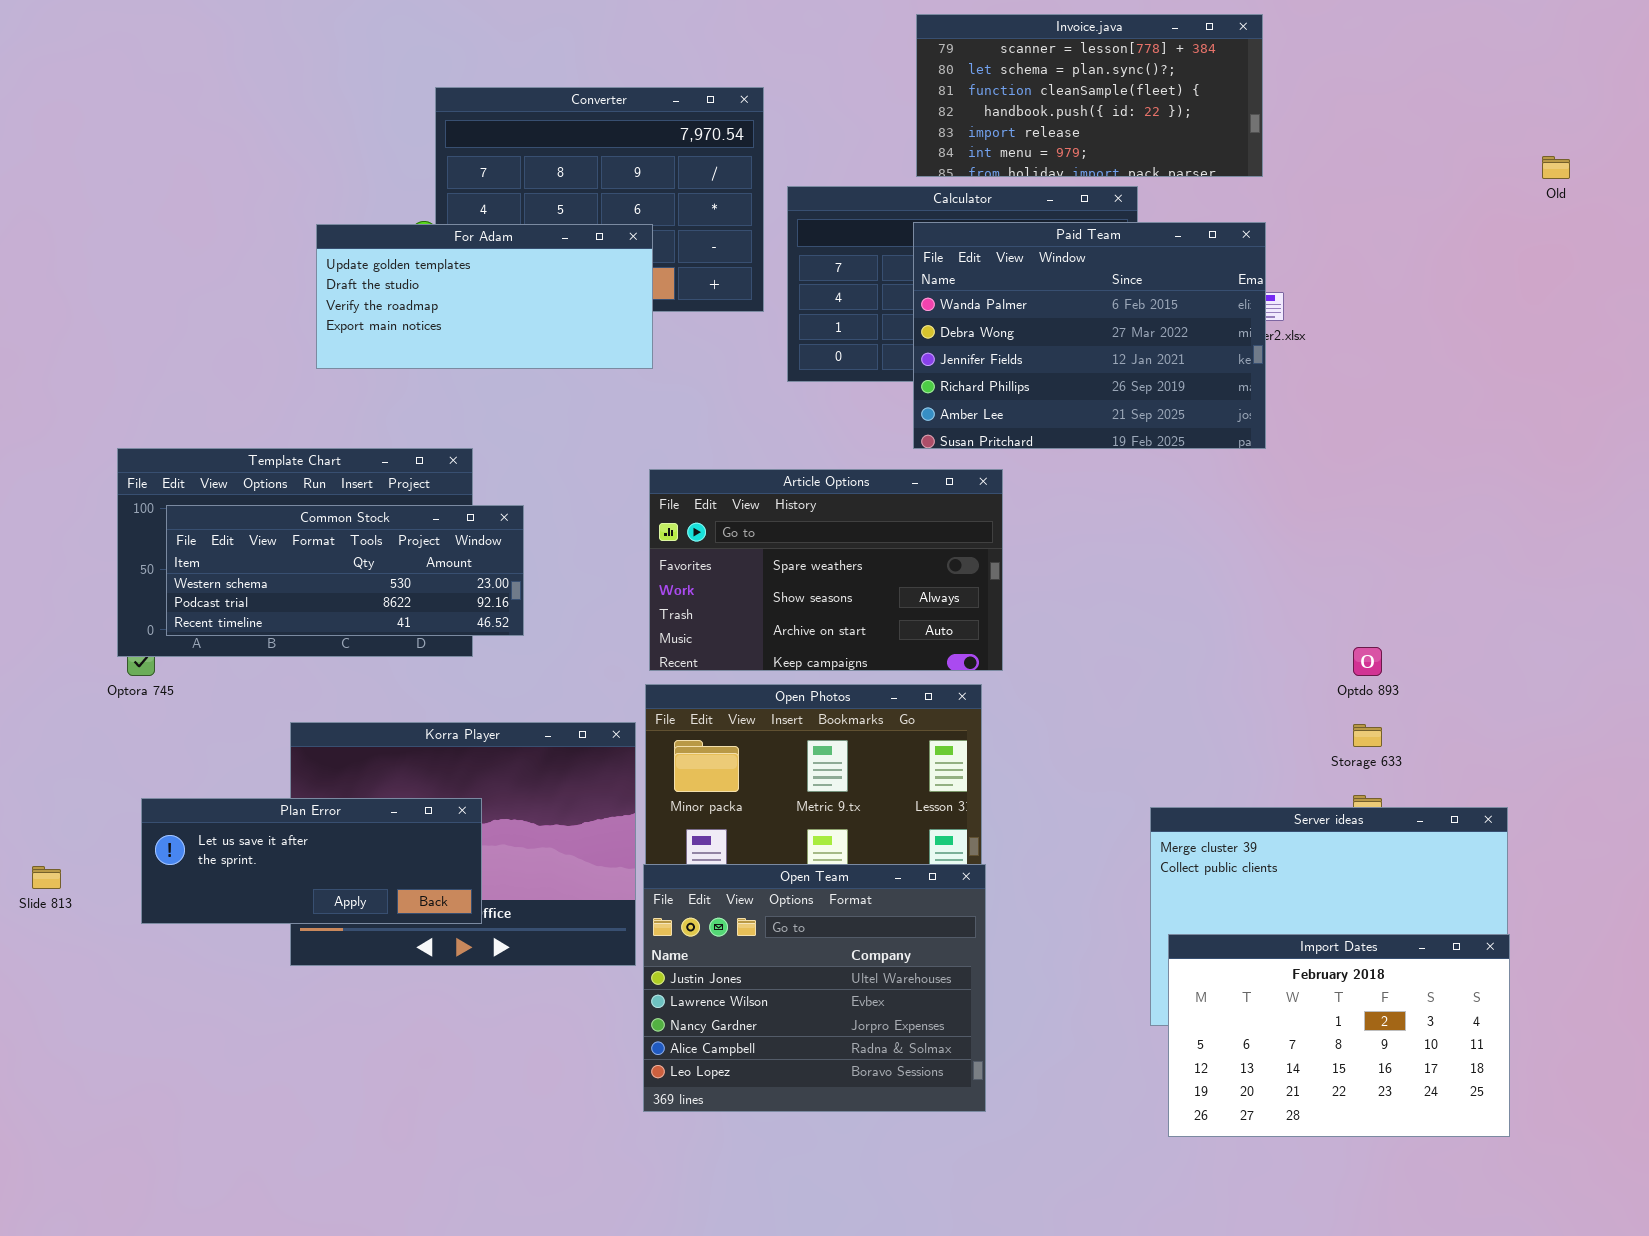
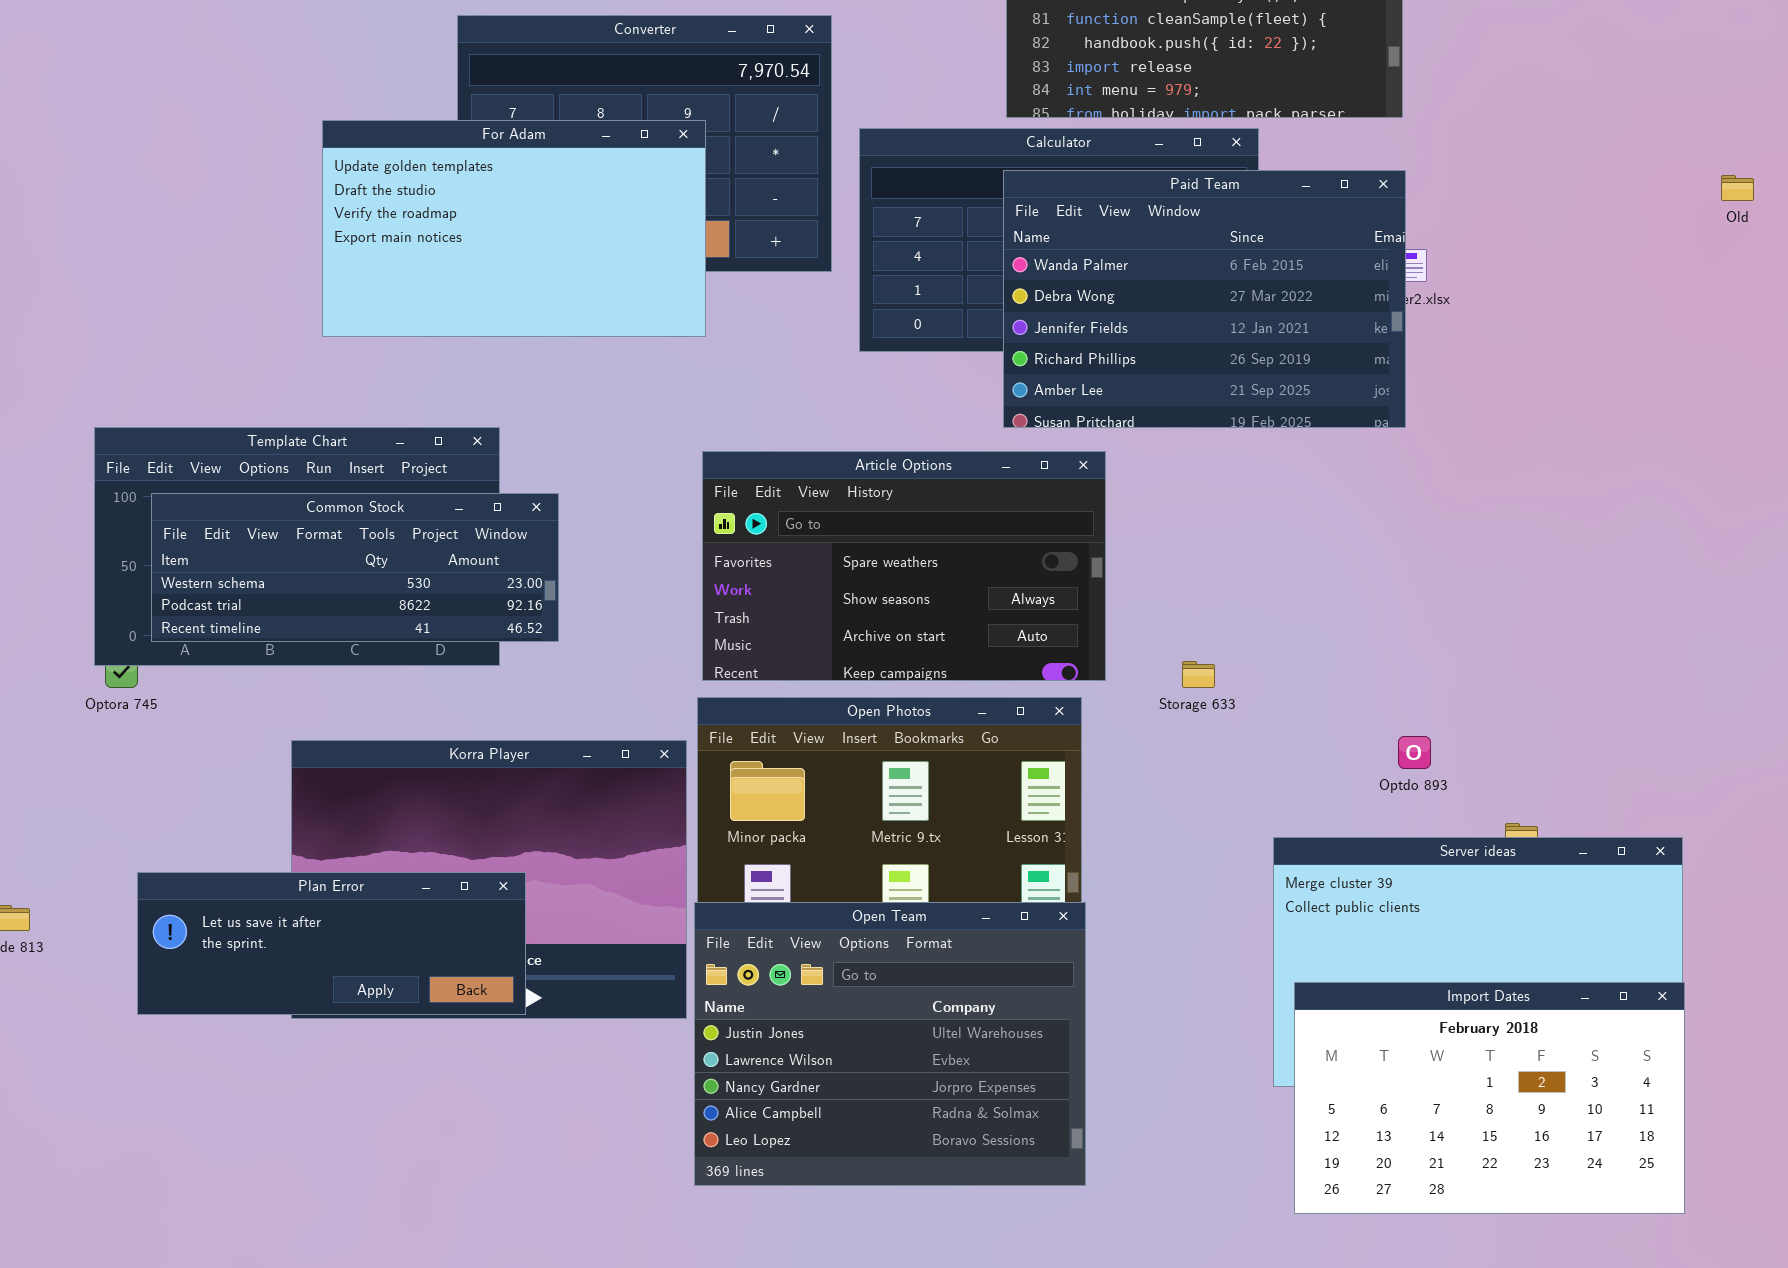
Old: [1542,156,1570,179] -> [1721,175,1754,201], moved
For Adam: [316,224,653,369] -> [322,120,706,337], resized
Optdo 893: [1353,647,1382,676] -> [1398,736,1431,769], moved
Storage 633: [1353,724,1382,747] -> [1182,661,1215,688], moved
Plan Error: [141,798,482,924] -> [137,872,526,1015], moved

